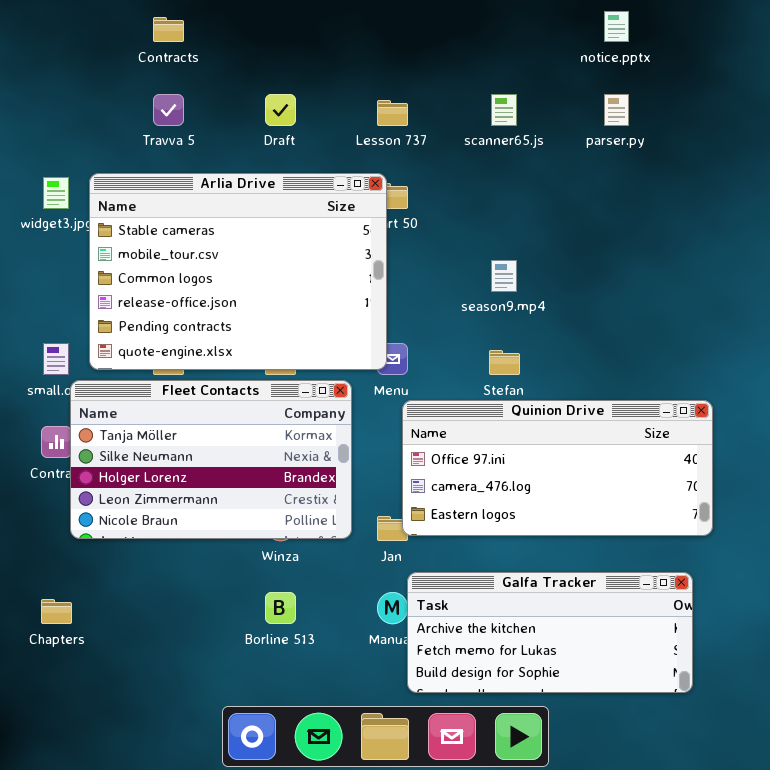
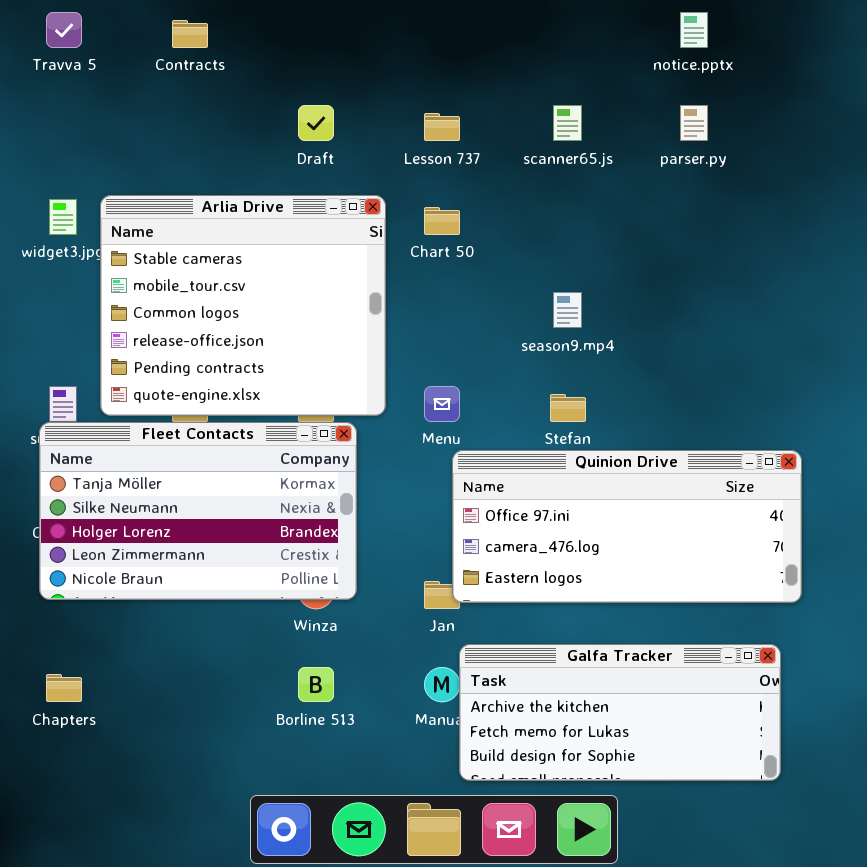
Travva 5: [153,94,184,126] -> [46,12,82,48], moved
Arlia Drive: [89,173,387,370] -> [100,195,386,416], resized
Fleet Contacts: [70,380,352,539] -> [39,422,357,600], moved

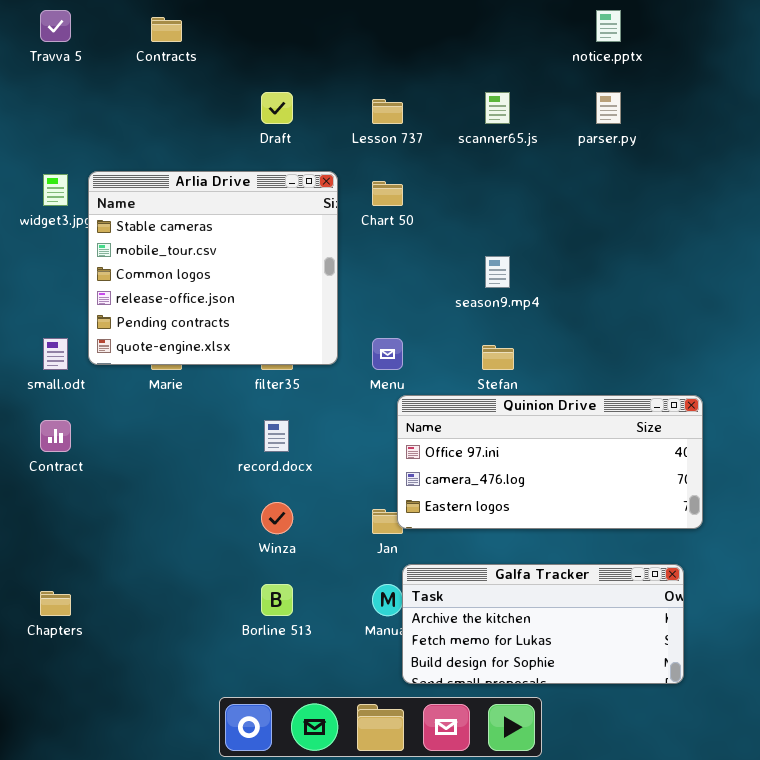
Fleet Contacts: [39,422,357,600] -> none, closed

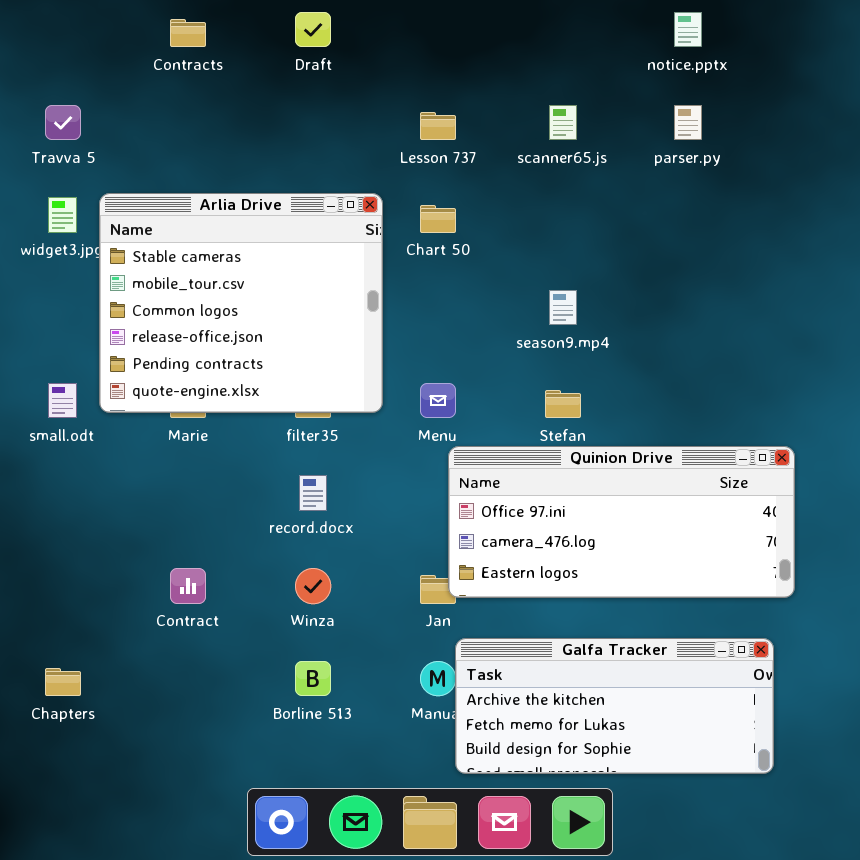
Travva 5: [40,10,71,42] -> [45,105,81,140], moved
Draft: [261,92,293,124] -> [295,12,331,47], moved
Contract: [40,420,71,452] -> [170,568,206,604], moved

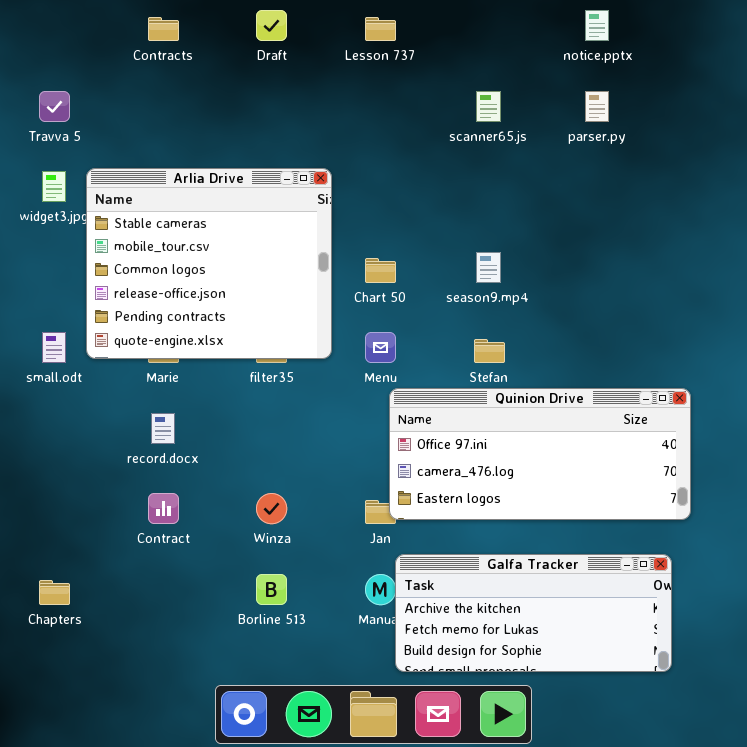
Lesson 737: [420,112,456,140] -> [365,17,396,41], moved
Chart 50: [420,205,456,233] -> [365,258,396,283], moved
record.docx: [299,475,327,511] -> [151,413,175,444], moved

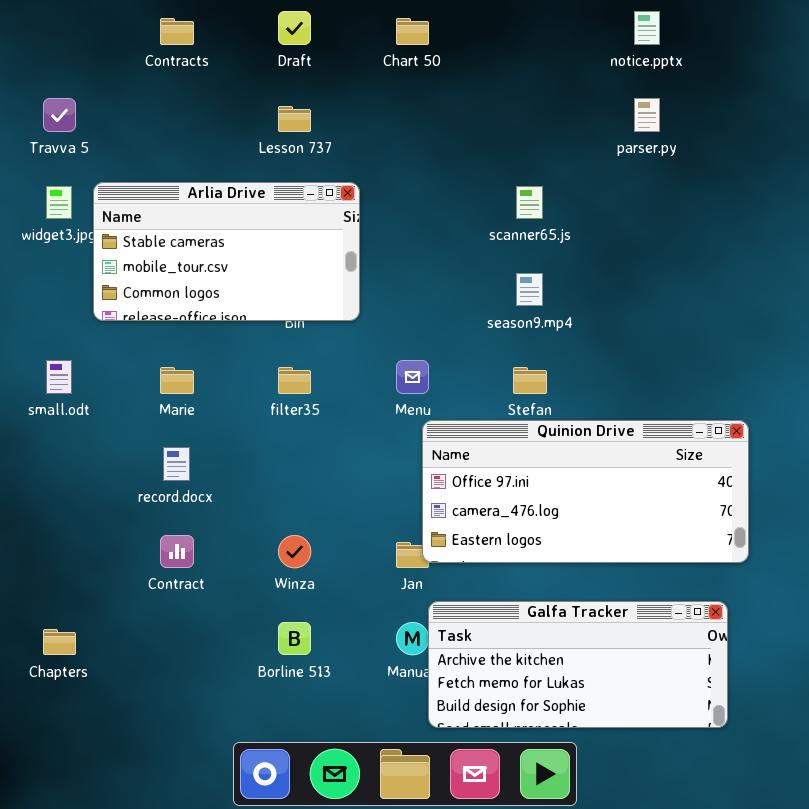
Lesson 737: [365,17,396,41] -> [278,106,311,132], moved
scanner65.js: [476,91,501,122] -> [516,186,543,219], moved
Arlia Drive: [86,168,332,359] -> [93,182,360,321], resized
Chart 50: [365,258,396,283] -> [396,18,429,45], moved

